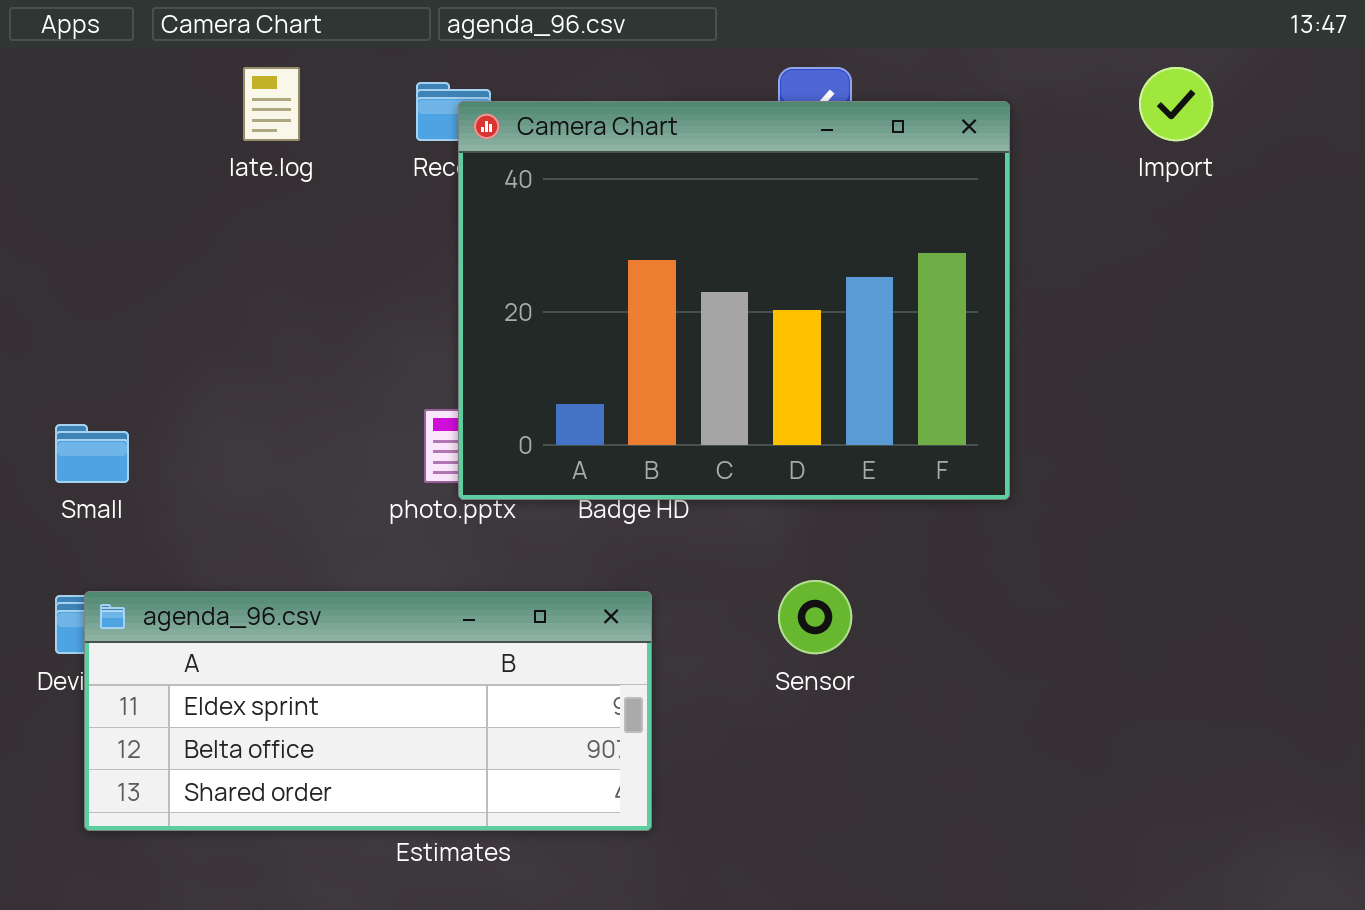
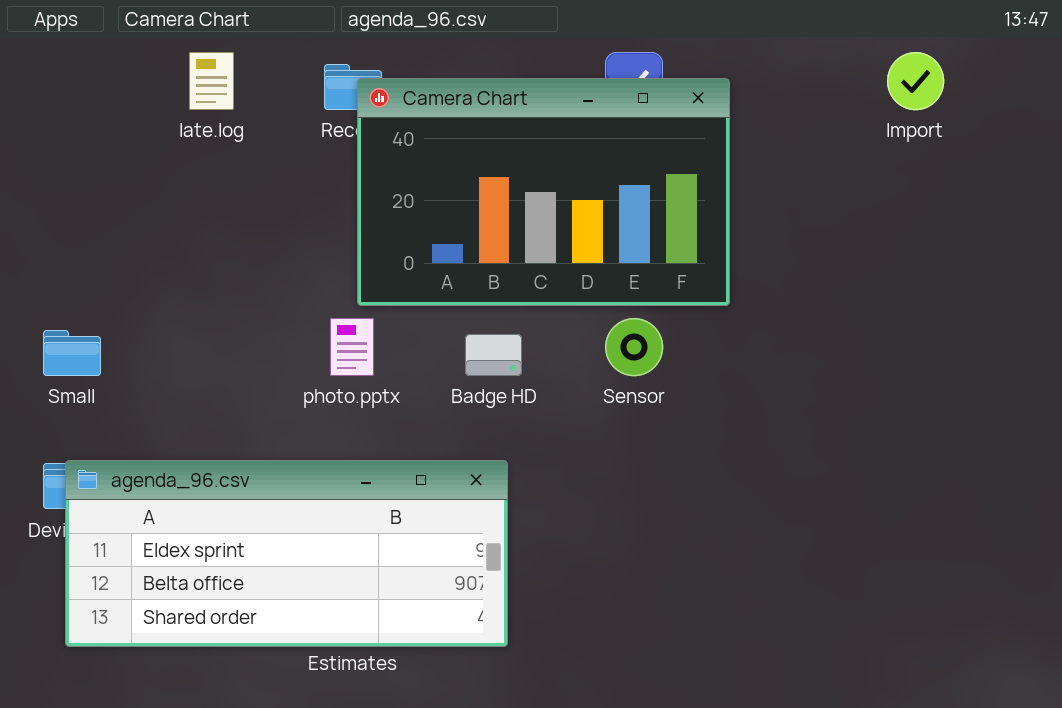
Camera Chart: [458,101,1010,500] -> [357,78,730,306], resized
Sensor: [778,580,852,654] -> [605,318,663,376], moved

